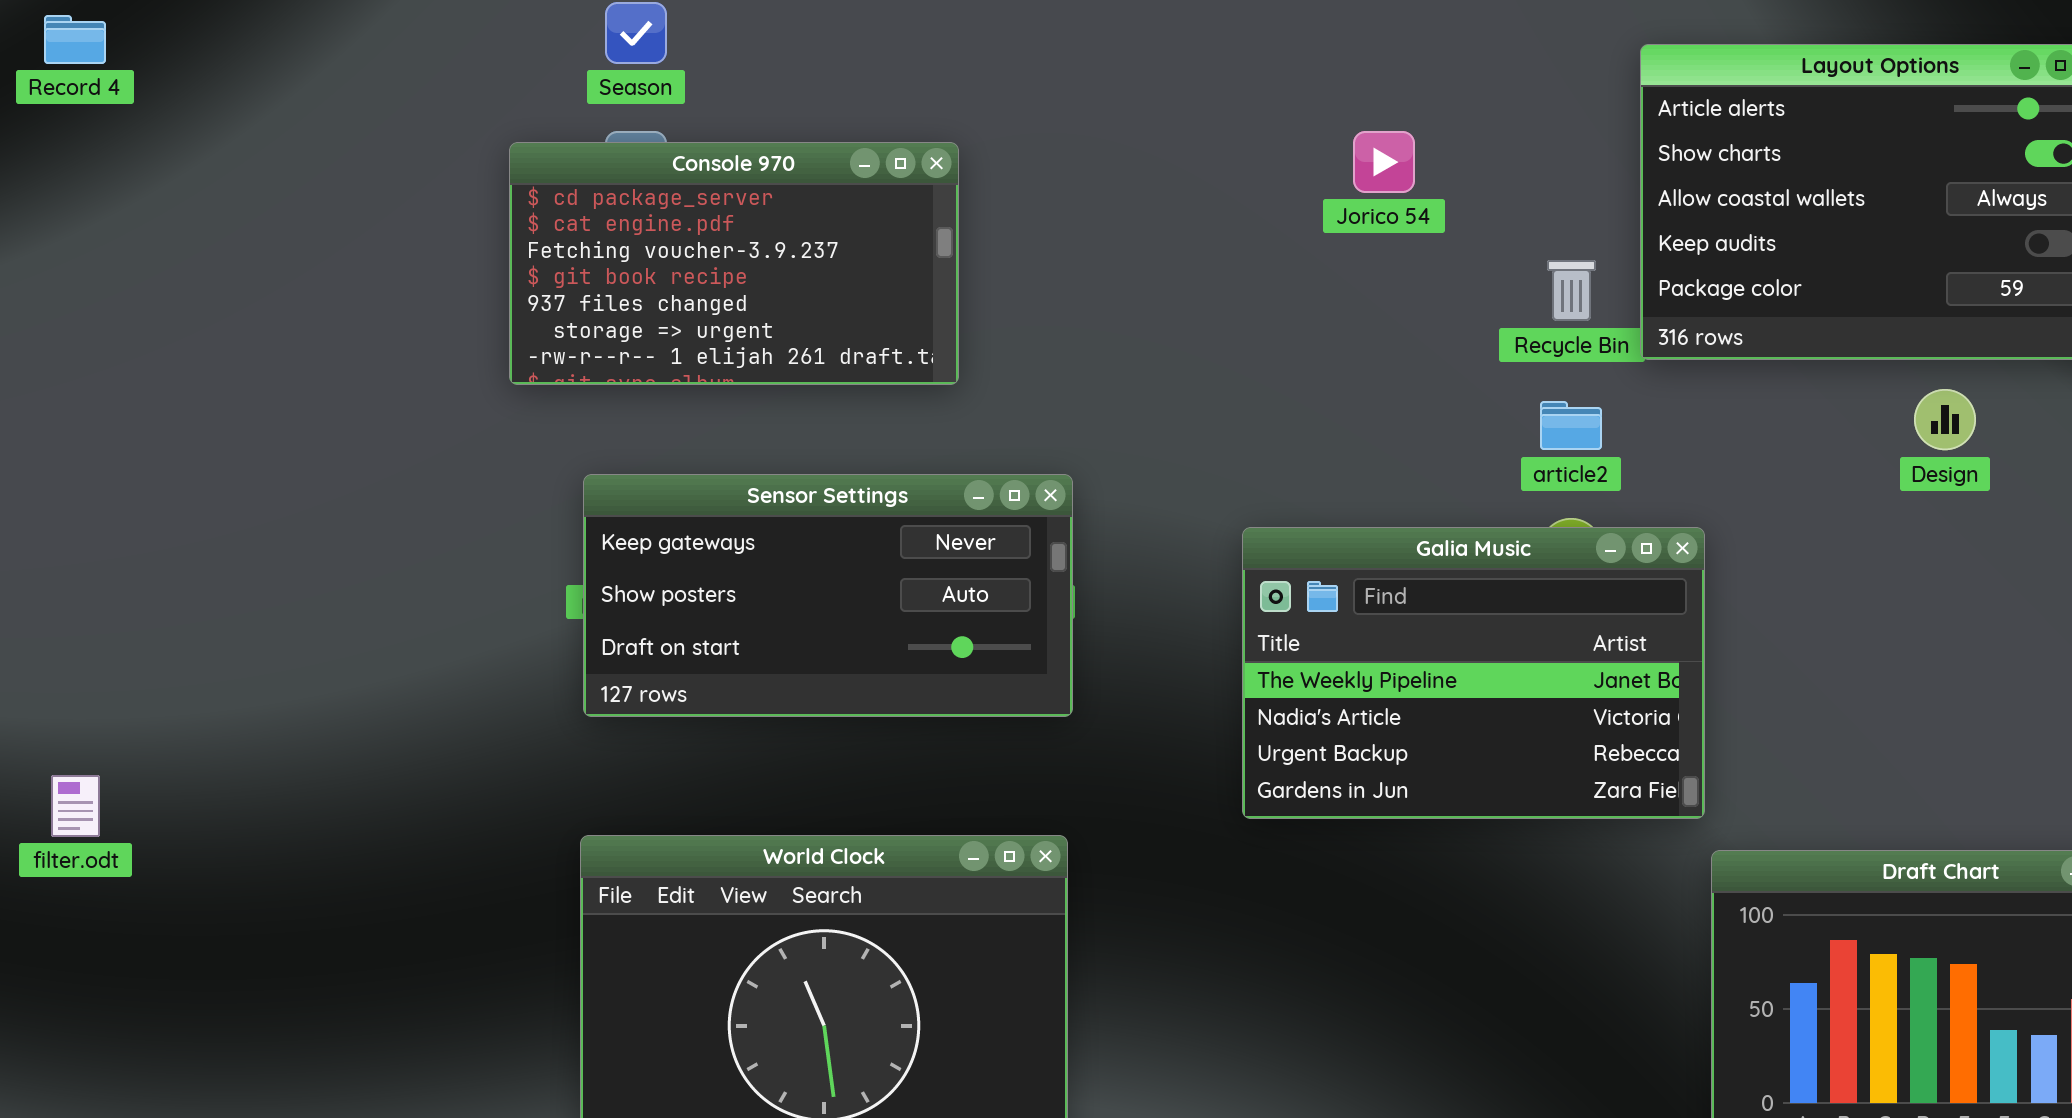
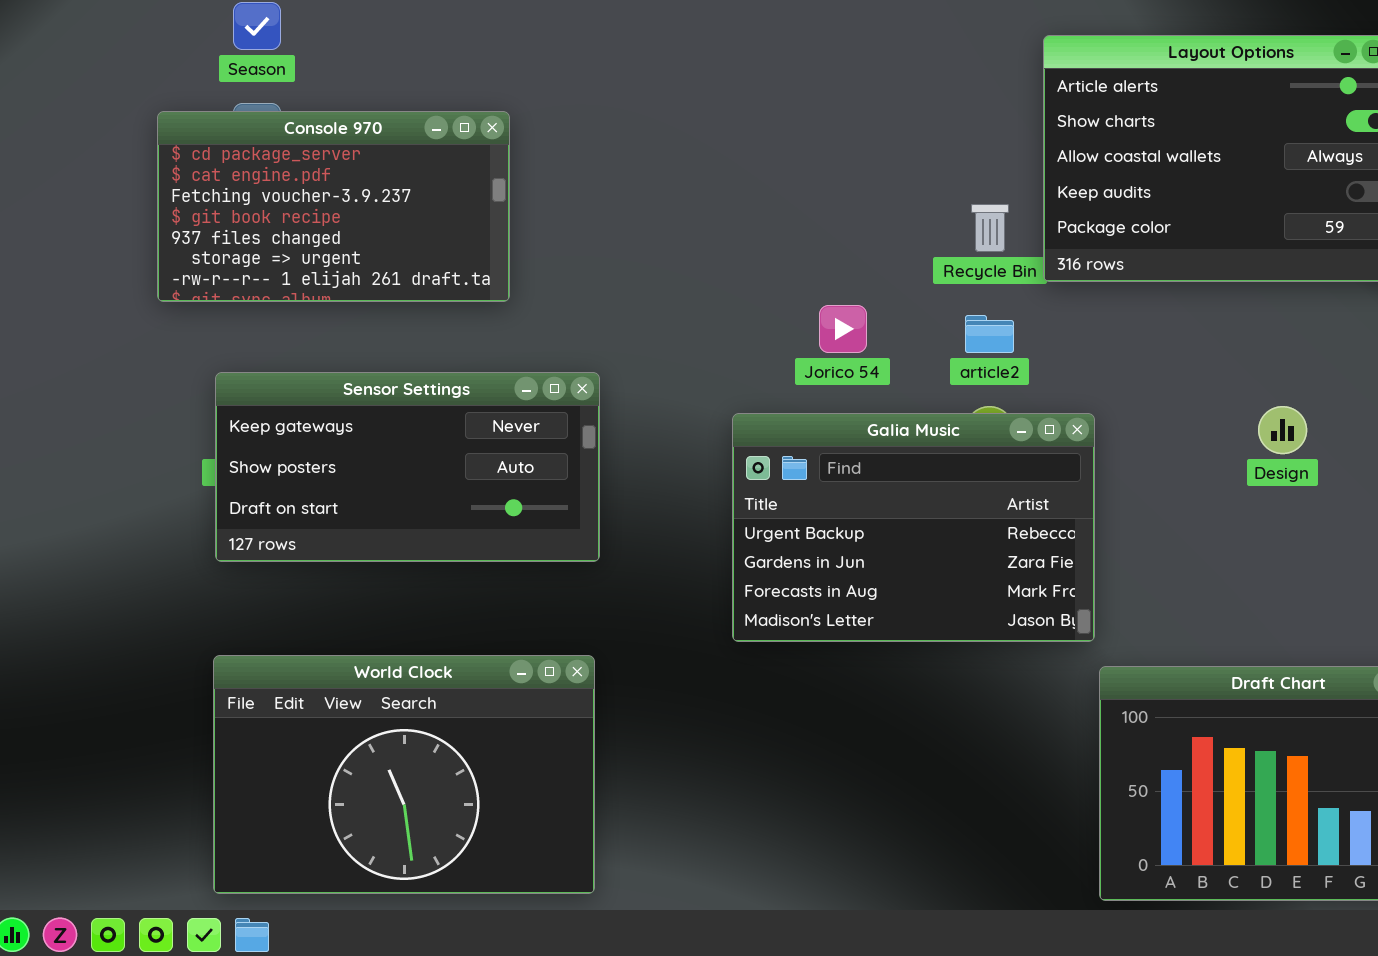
Jorico 54: [1353,131,1415,193] -> [819,305,867,353], moved
Design: [1914,389,1976,450] -> [1258,406,1307,454], moved
Galia Music: [1242,527,1705,819] -> [732,413,1095,642], scrolled down 2 rows

